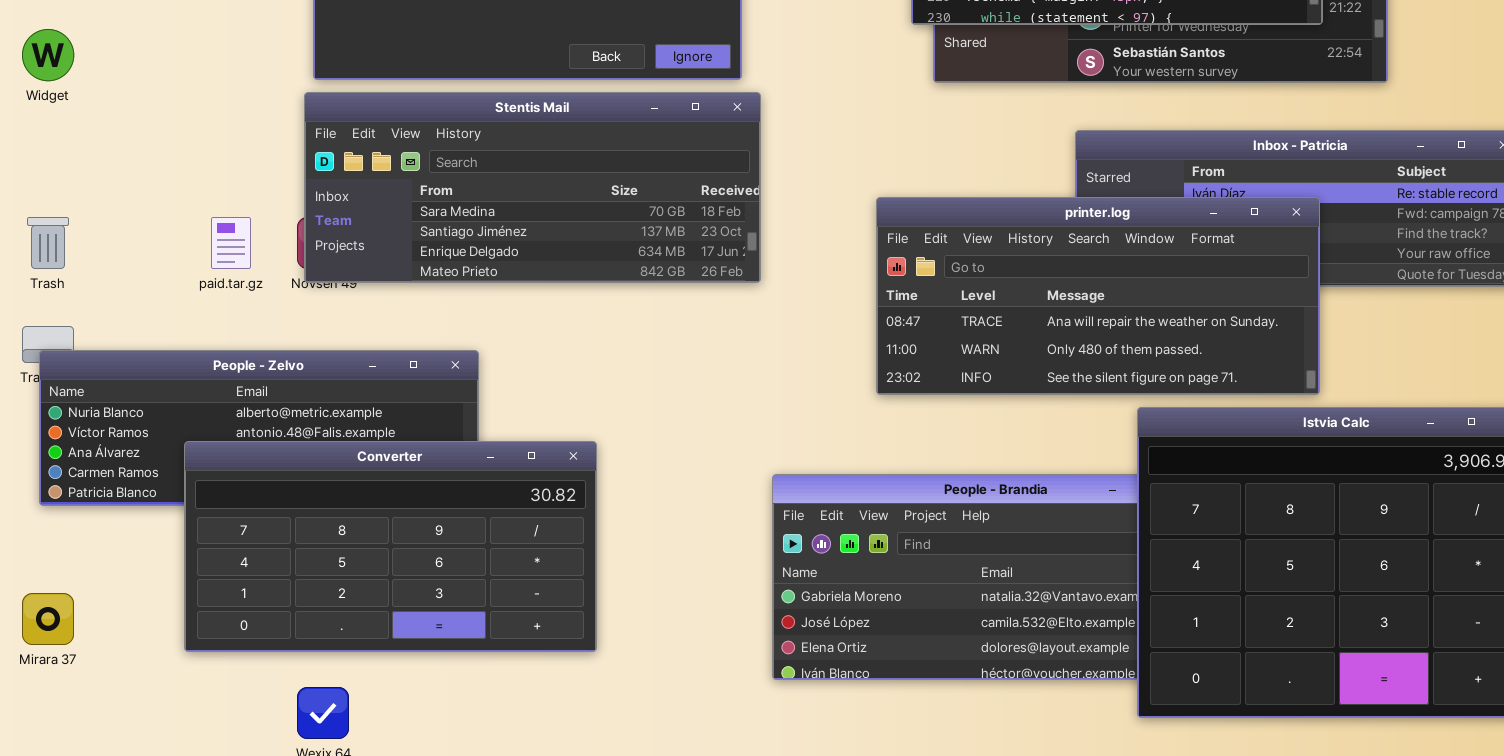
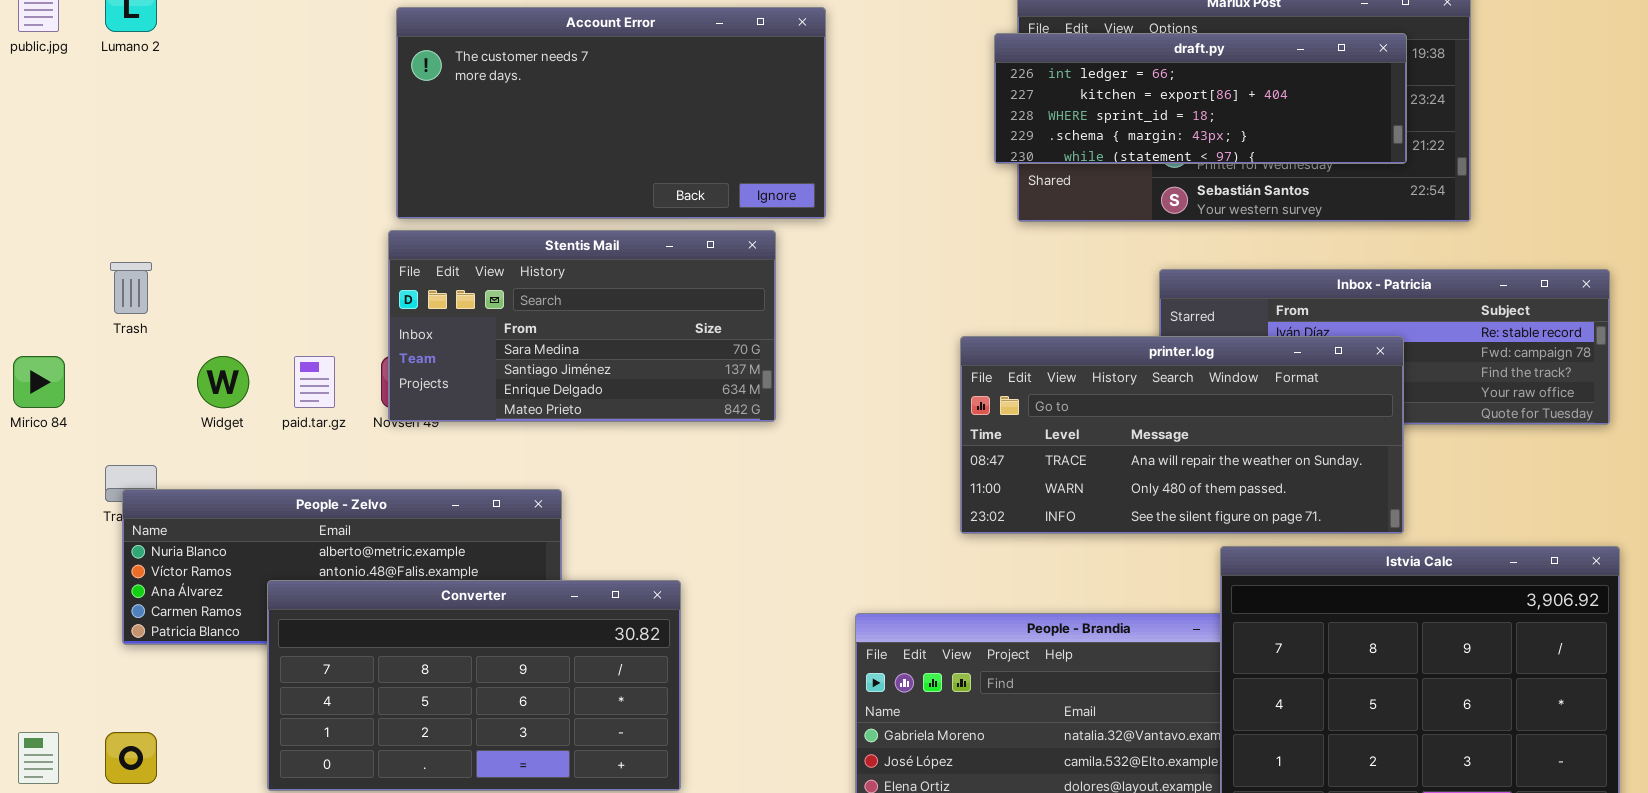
Widget: [22,29,74,81] -> [197,356,249,408], moved
Stentis Mail: [304,92,761,283] -> [388,230,776,422], resized
Trash: [27,217,69,269] -> [110,262,152,314], moved

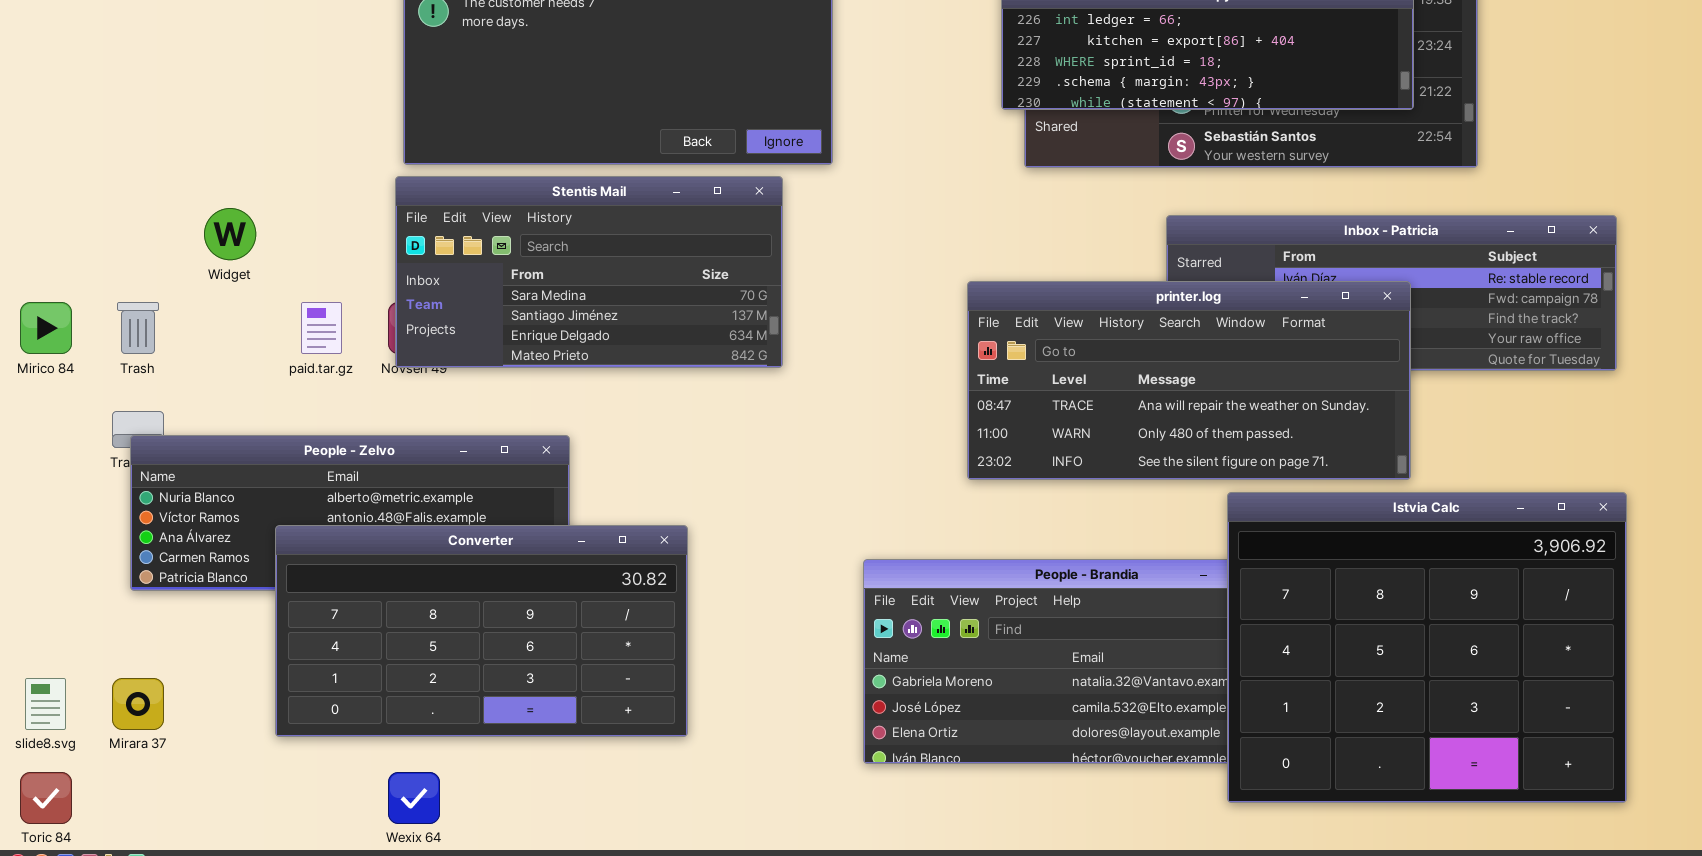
Trash: [110,262,152,314] -> [117,302,159,354], moved
Widget: [197,356,249,408] -> [204,208,256,260], moved

